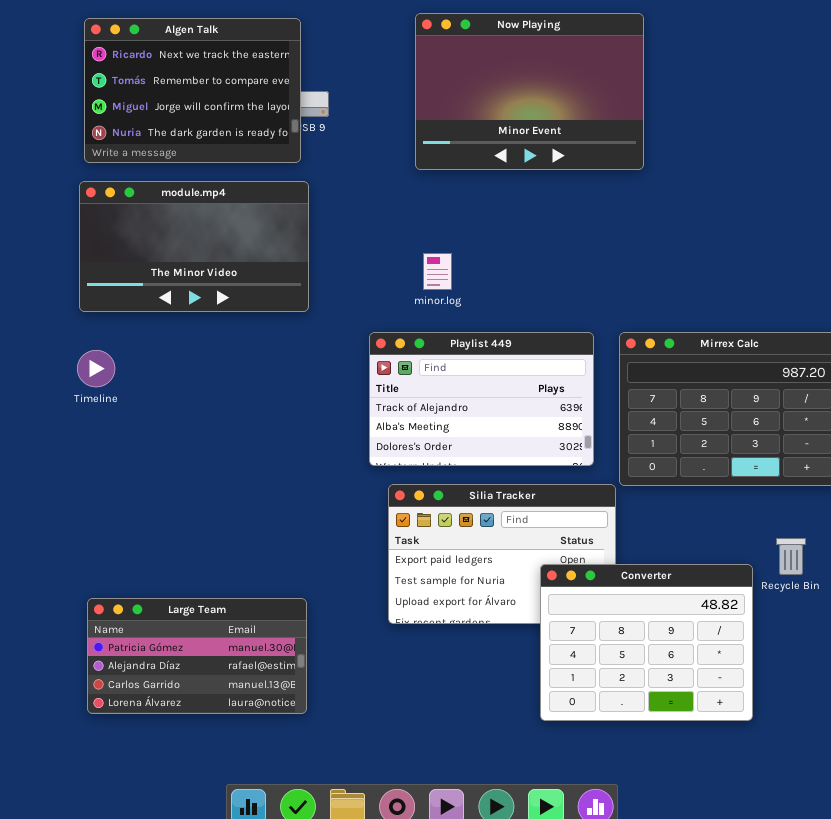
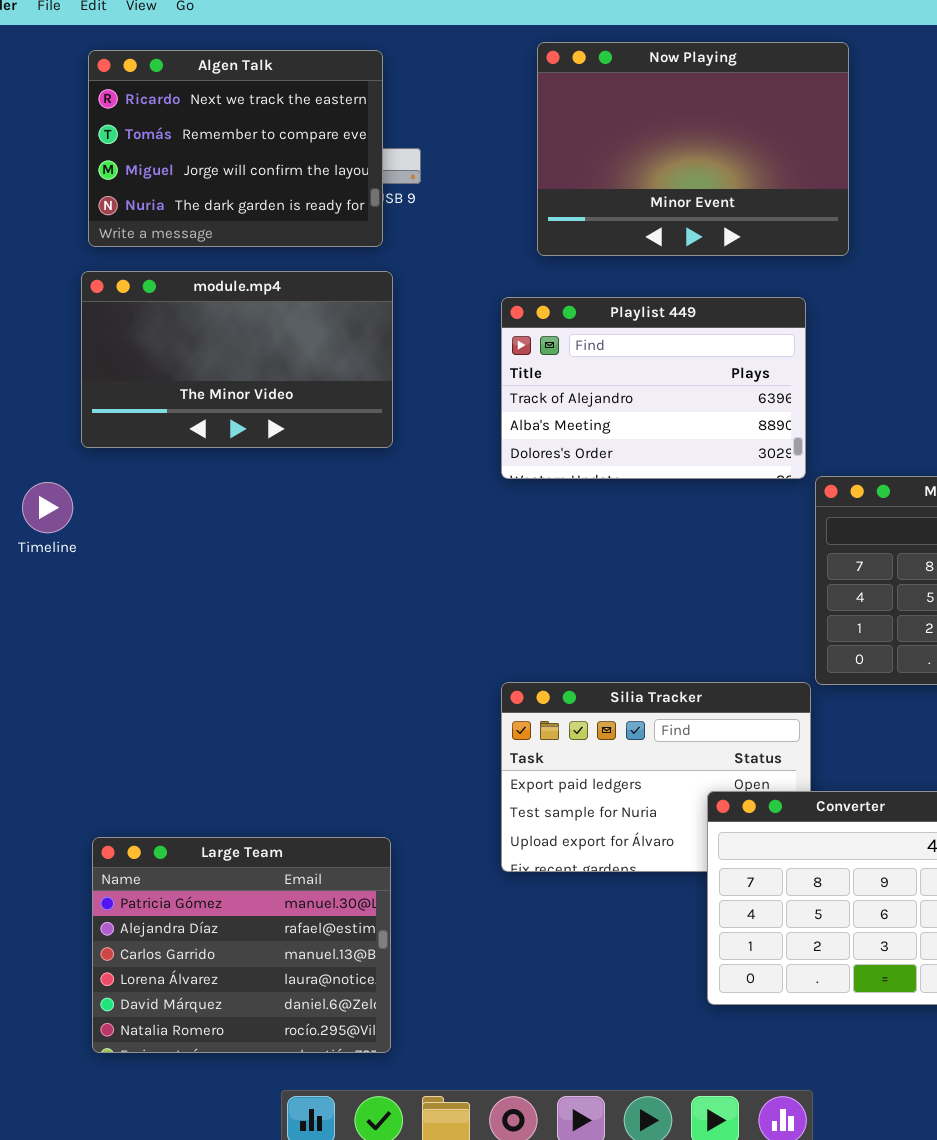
Playlist 449: [369,332,594,466] -> [501,297,806,479], moved
Timeline: [77,350,115,387] -> [22,482,73,533], moved
Large Team: [87,598,307,714] -> [92,837,391,1053], resized

